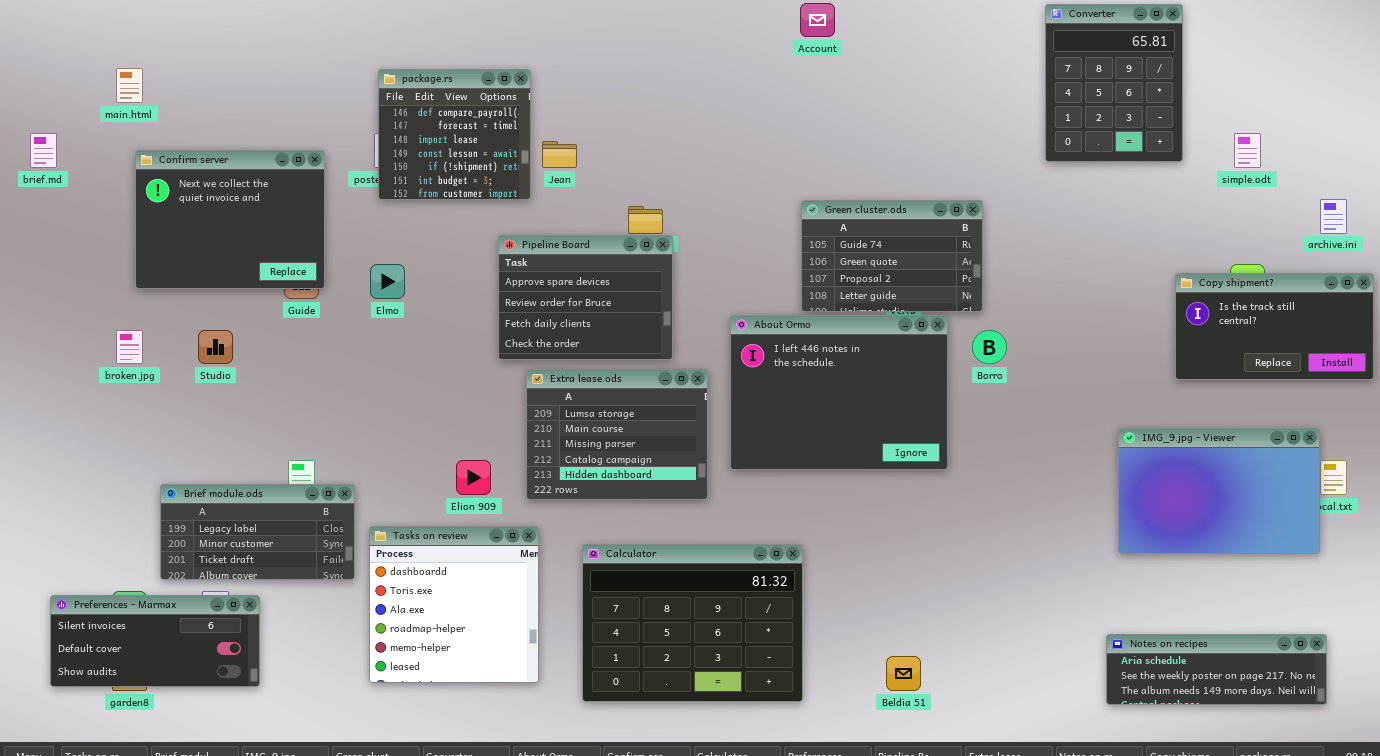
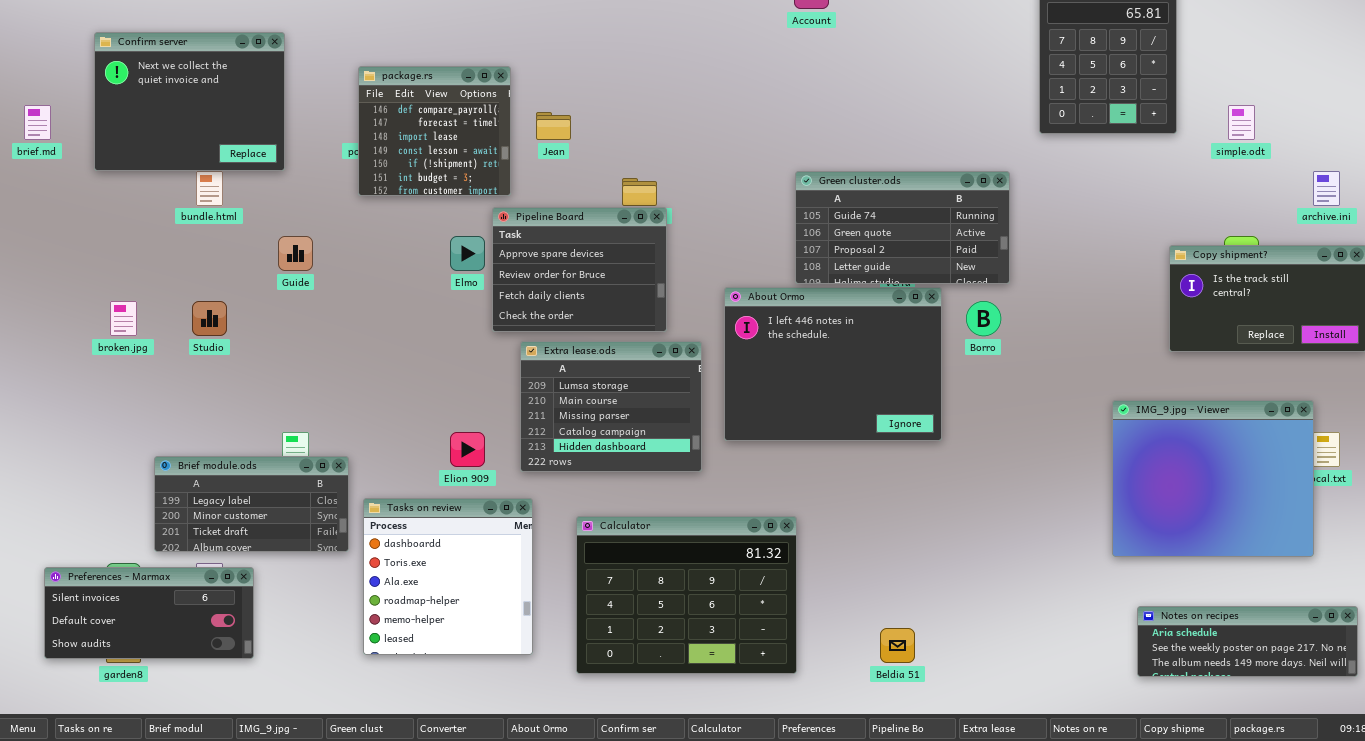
package.rs: [378,69,531,200] -> [358,66,511,196], moved
Confirm server: [135,150,325,289] -> [94,32,285,171], moved
Green cluster.ods: [801,200,983,312] -> [795,171,1010,284], resized
Elmo: [370,264,405,299] -> [450,236,485,271], moved
IMG_9.jpg - Viewer: [1118,428,1320,554] -> [1112,400,1314,557], resized
Notes on recipes: [1106,634,1327,705] -> [1137,606,1358,677], moved

